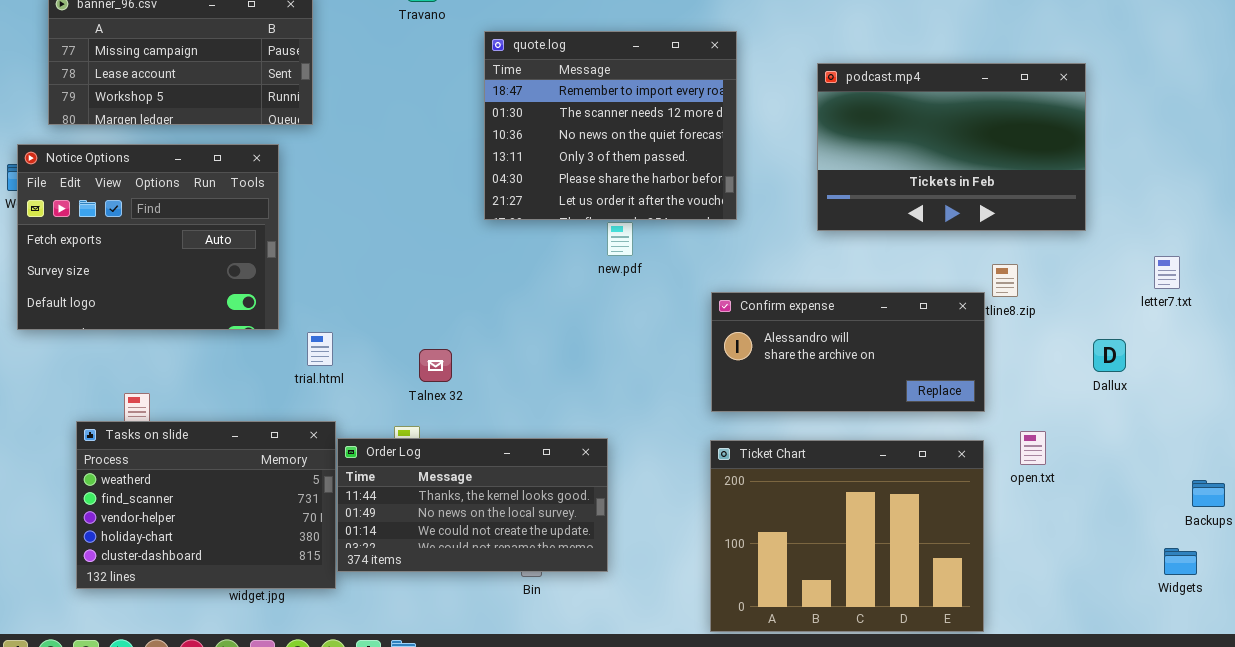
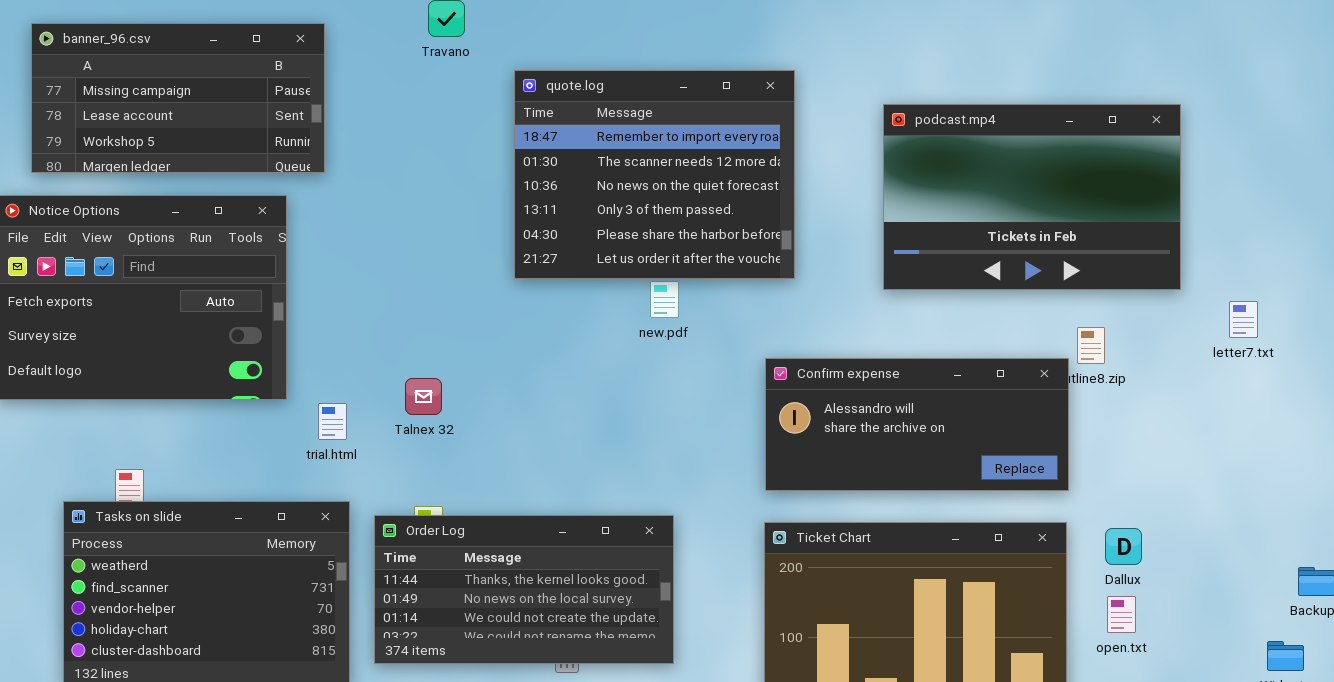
letter7.txt: [1154,256,1180,289] -> [1229,301,1258,338], moved
Dallux: [1093,339,1126,372] -> [1105,528,1142,565], moved
Talnex 32: [419,349,452,382] -> [405,378,442,415], moved
open.txt: [1020,431,1046,465] -> [1107,596,1136,633], moved
Order Log: [337,438,608,572] -> [374,515,674,664], moved

